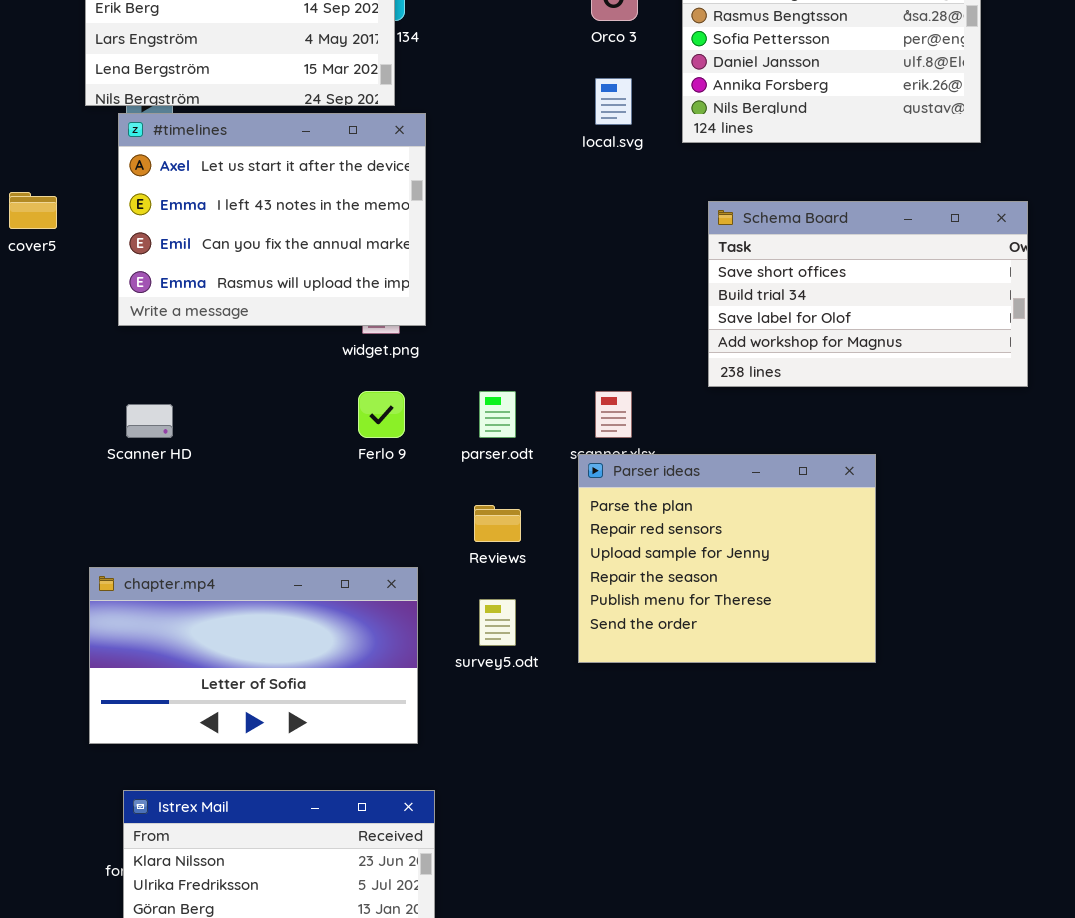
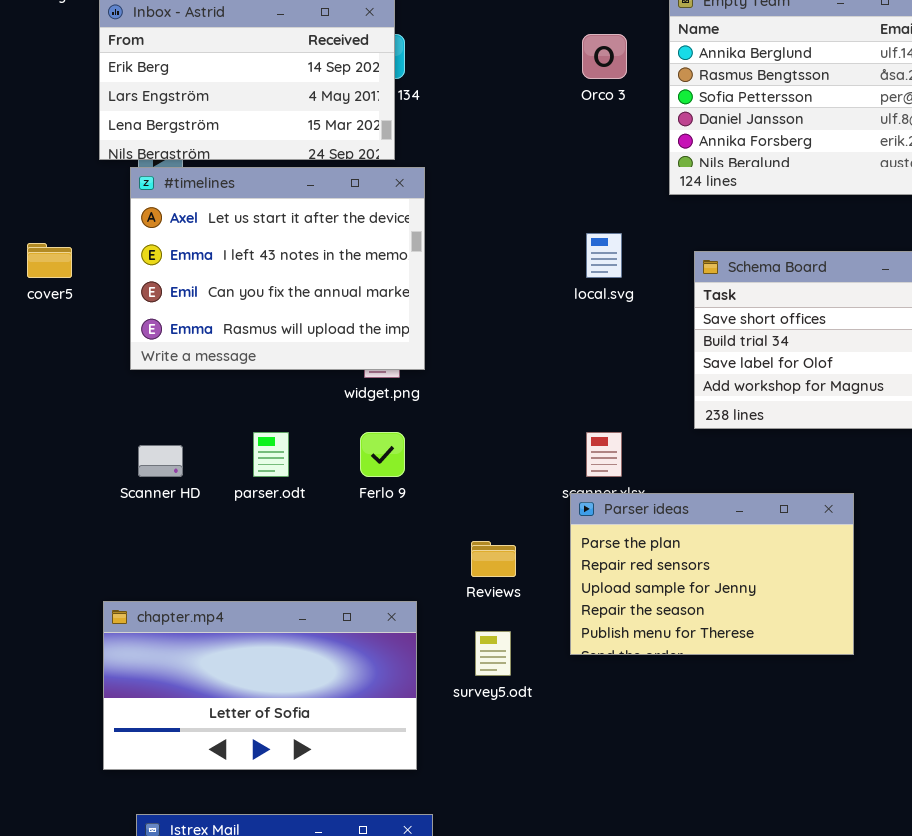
local.svg: [595,78,632,125] -> [586,233,622,278], moved
parser.odt: [479,391,516,438] -> [253,432,289,477], moved
Parser ideas: [578,454,876,663] -> [570,493,854,655], resized

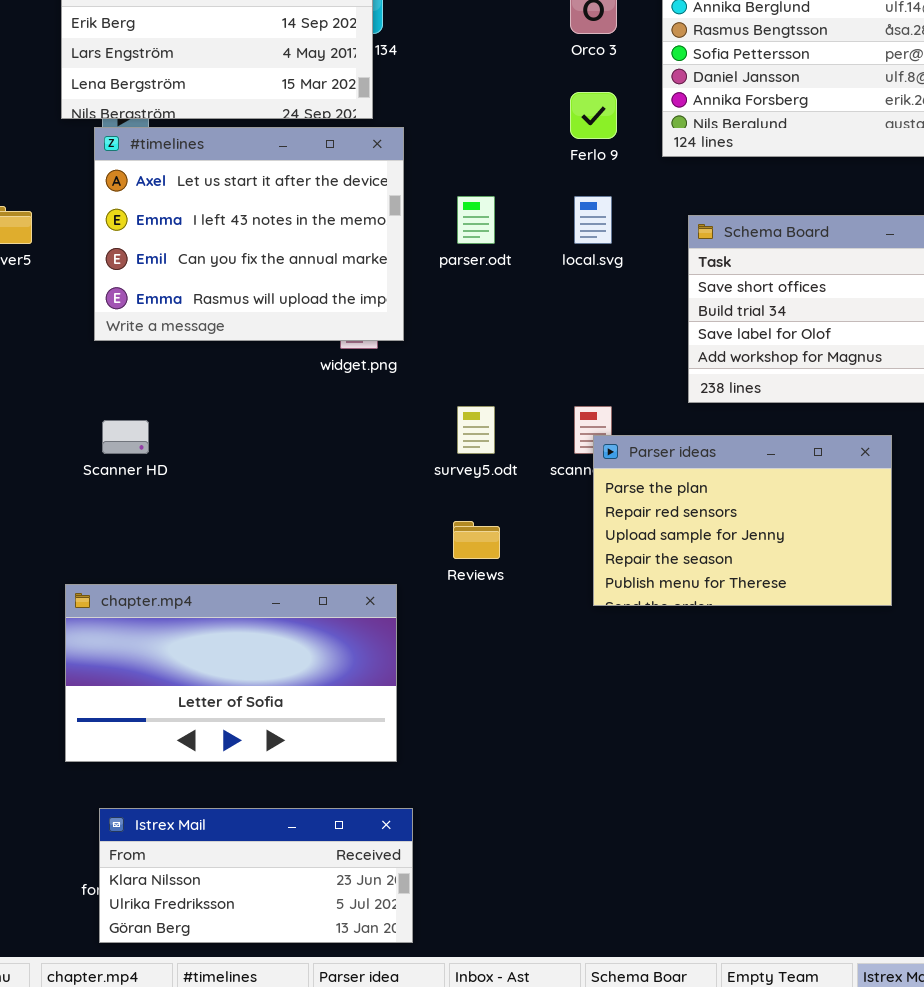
parser.odt: [253,432,289,477] -> [457,196,495,244], moved
Ferlo 9: [360,432,405,477] -> [570,92,617,139], moved
Parser ideas: [570,493,854,655] -> [593,435,892,606], moved
survey5.odt: [475,631,511,676] -> [457,406,495,454], moved

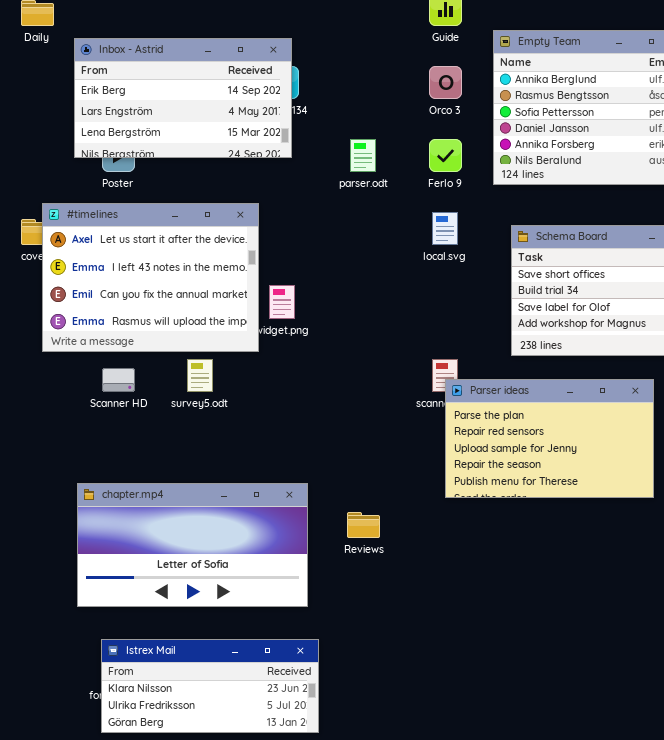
#timelines: [94,127,404,341] -> [42,203,259,352], moved
parser.odt: [457,196,495,244] -> [350,139,376,172], moved
survey5.odt: [457,406,495,454] -> [187,359,213,392], moved
Reviews: [453,521,500,559] -> [347,512,380,538], moved

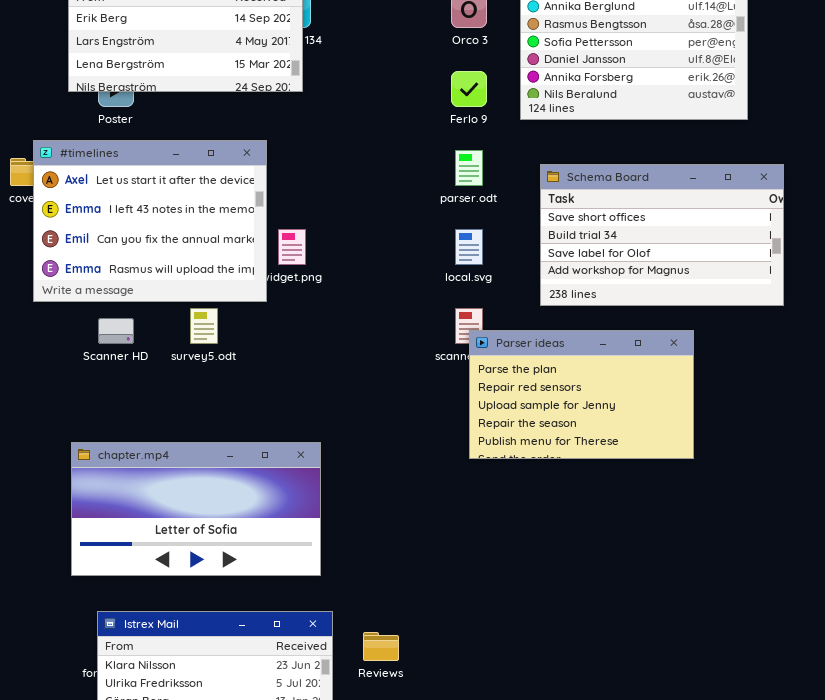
parser.odt: [350,139,376,172] -> [455,150,483,186], moved
local.svg: [432,212,458,245] -> [455,229,483,265], moved
Reviews: [347,512,380,538] -> [363,632,399,661], moved

